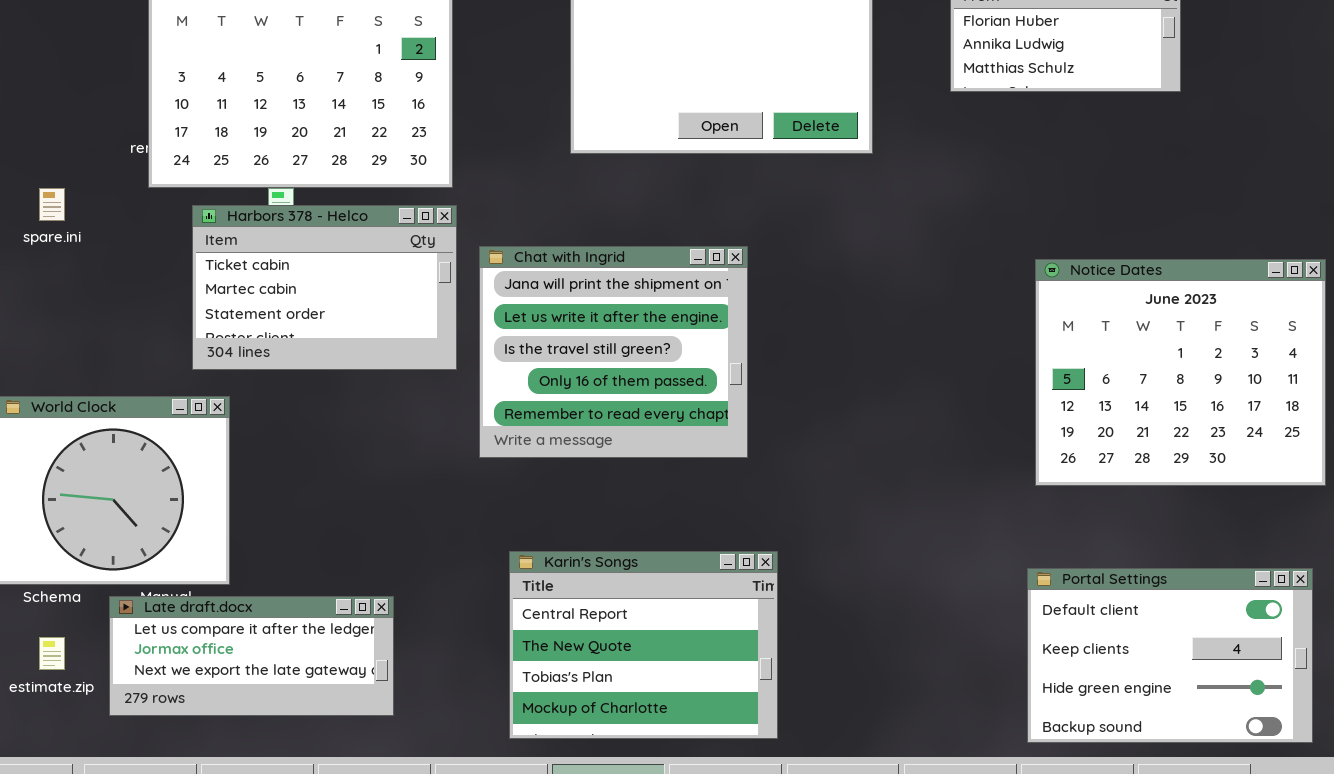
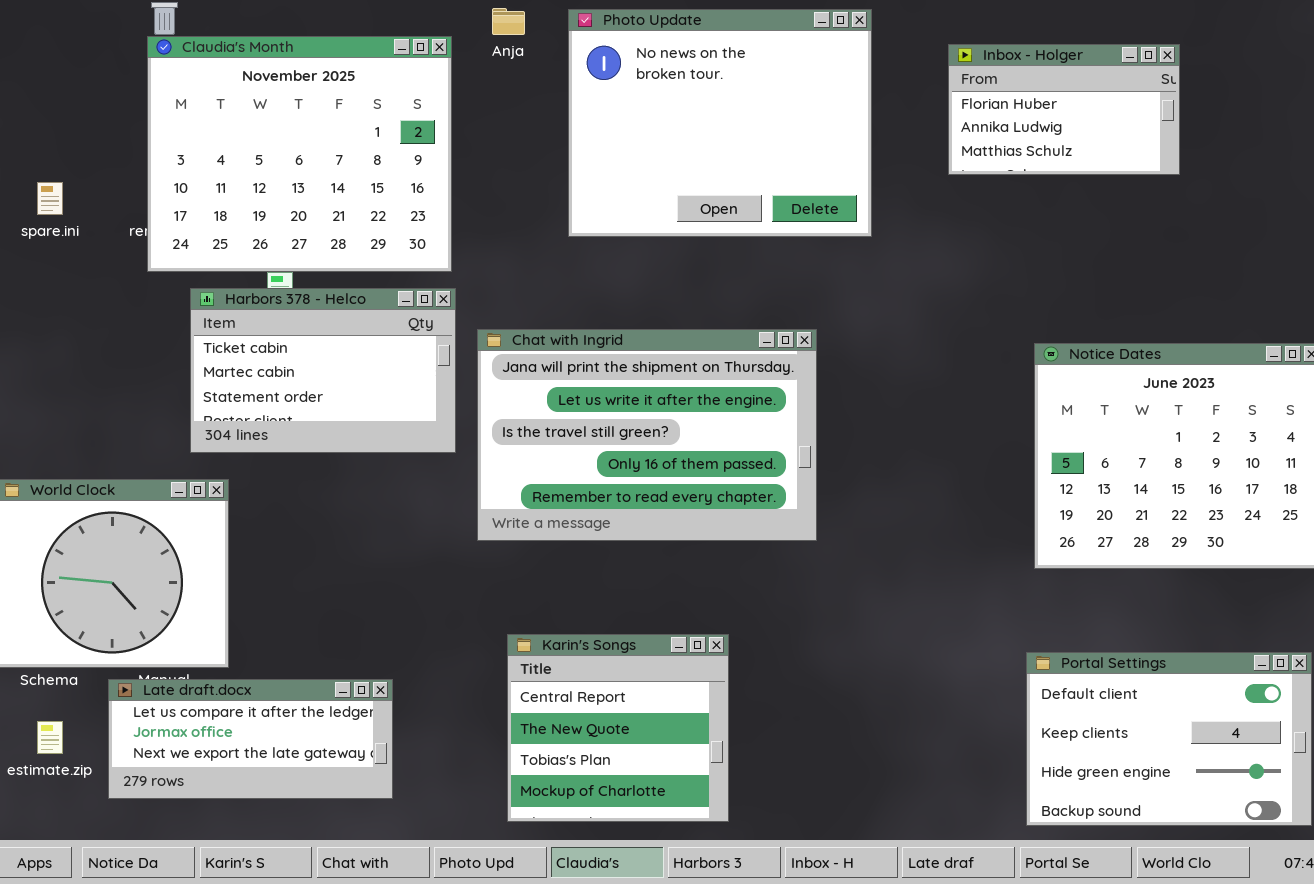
spare.ini: [39,188,65,221] -> [37,182,63,215], moved
Chat with Ingrid: [479,246,748,458] -> [477,329,817,541], resized
Karin's Songs: [509,551,778,739] -> [507,634,729,822], resized

